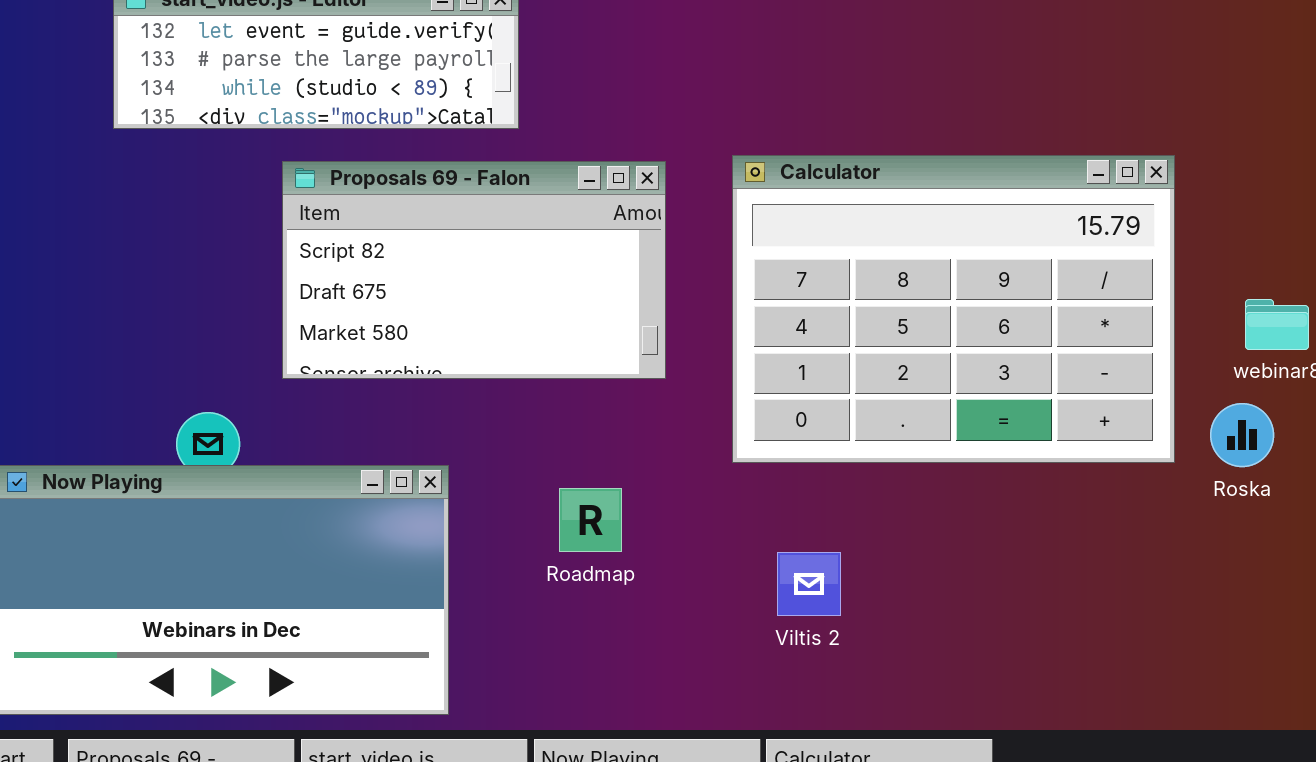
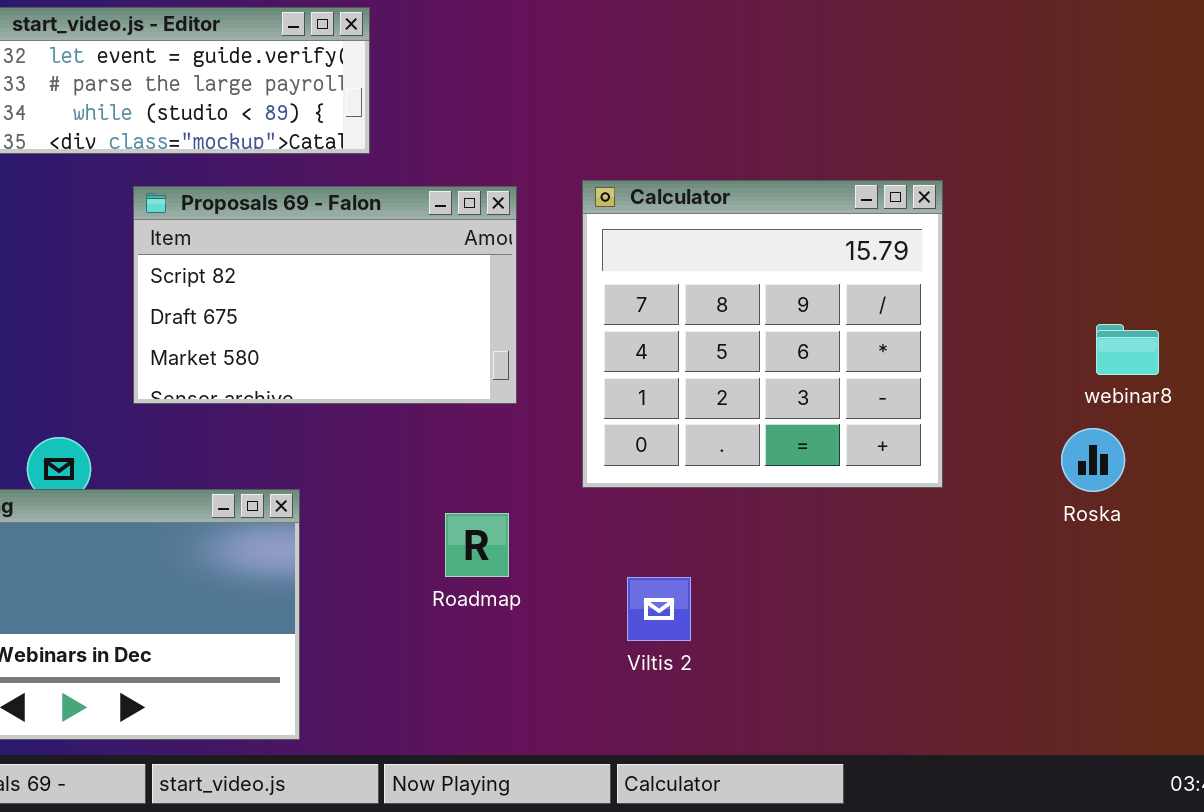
Calculator: [732,155,1175,463] -> [582,180,943,488], resized
Roadmap: [559,488,622,552] -> [445,513,509,577], moved

